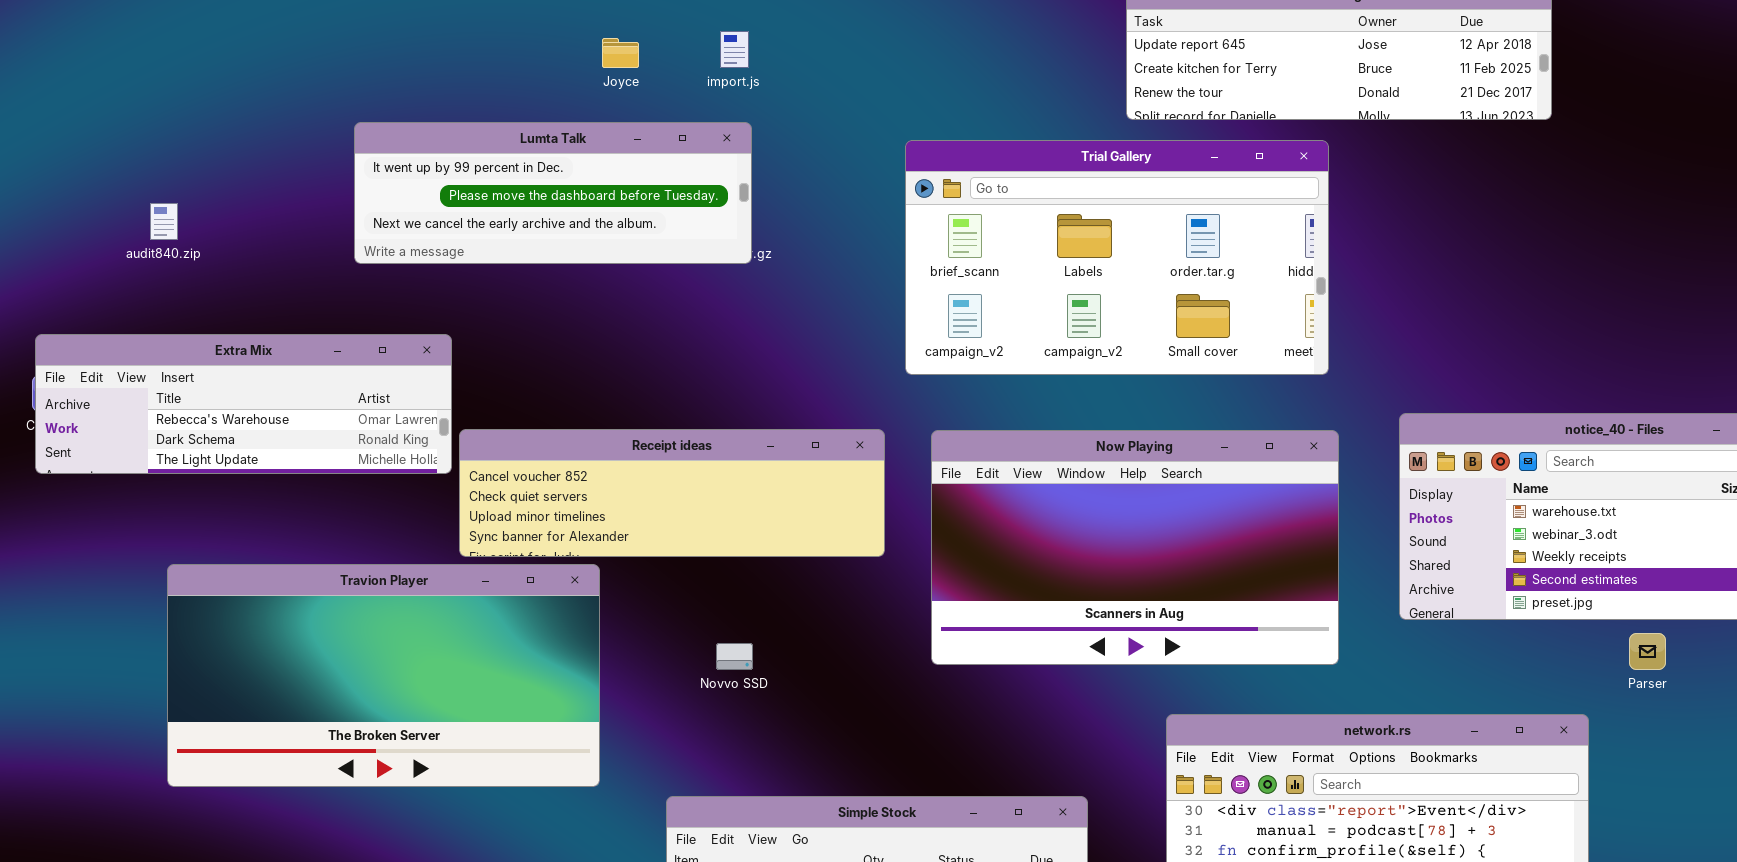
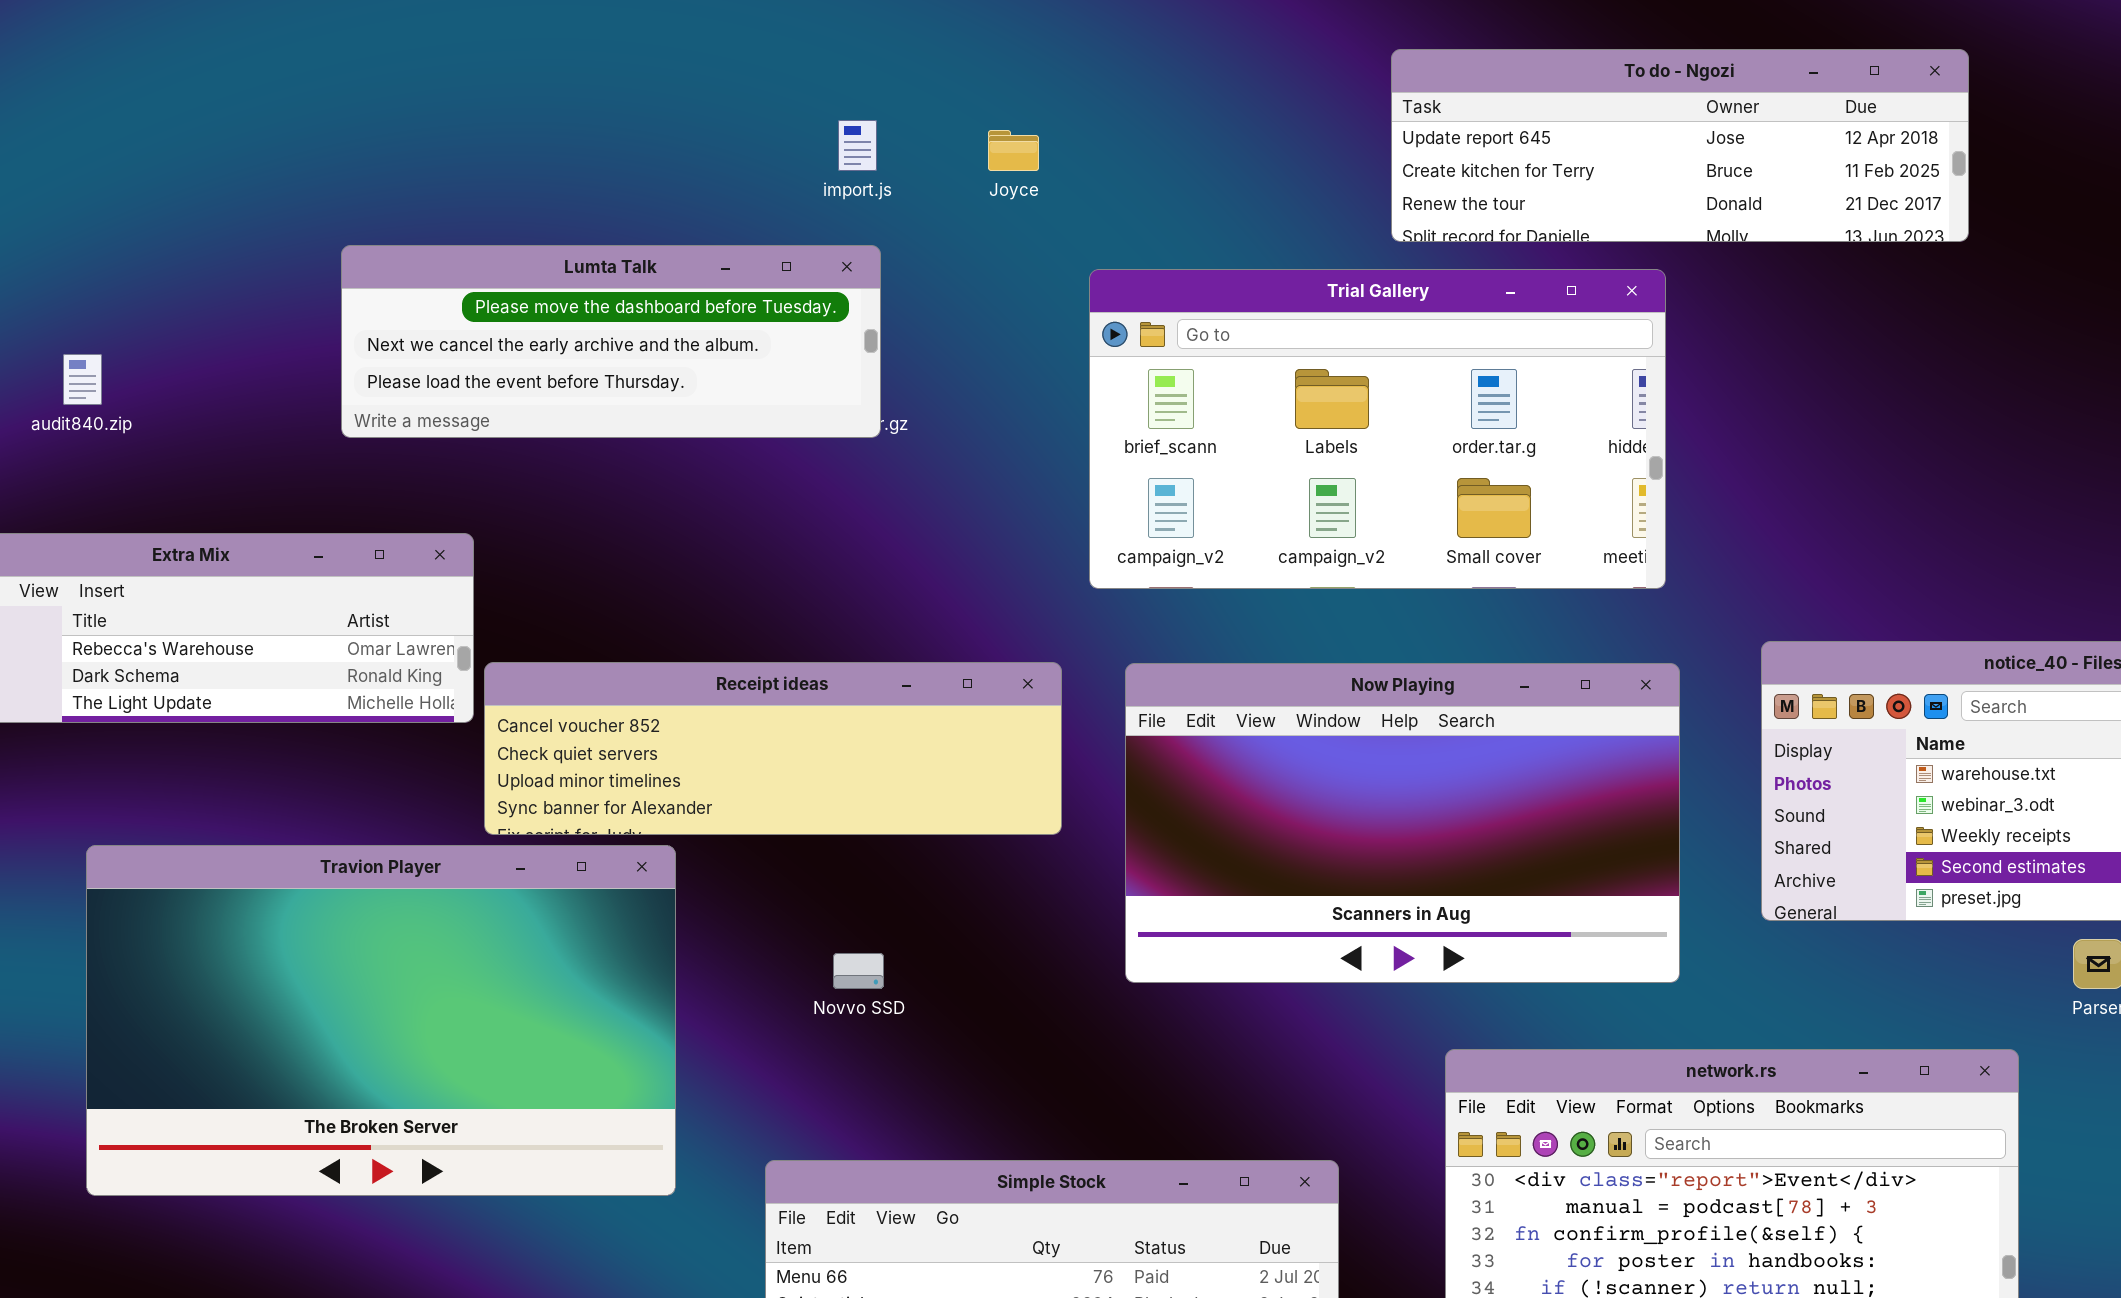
Joyce: [602,38,639,68] -> [988,130,1039,171], moved
Lumta Talk: [354,122,752,264] -> [341,245,881,438], scrolled down 1 row
Travion Player: [167,564,600,787] -> [86,845,676,1196], resized

